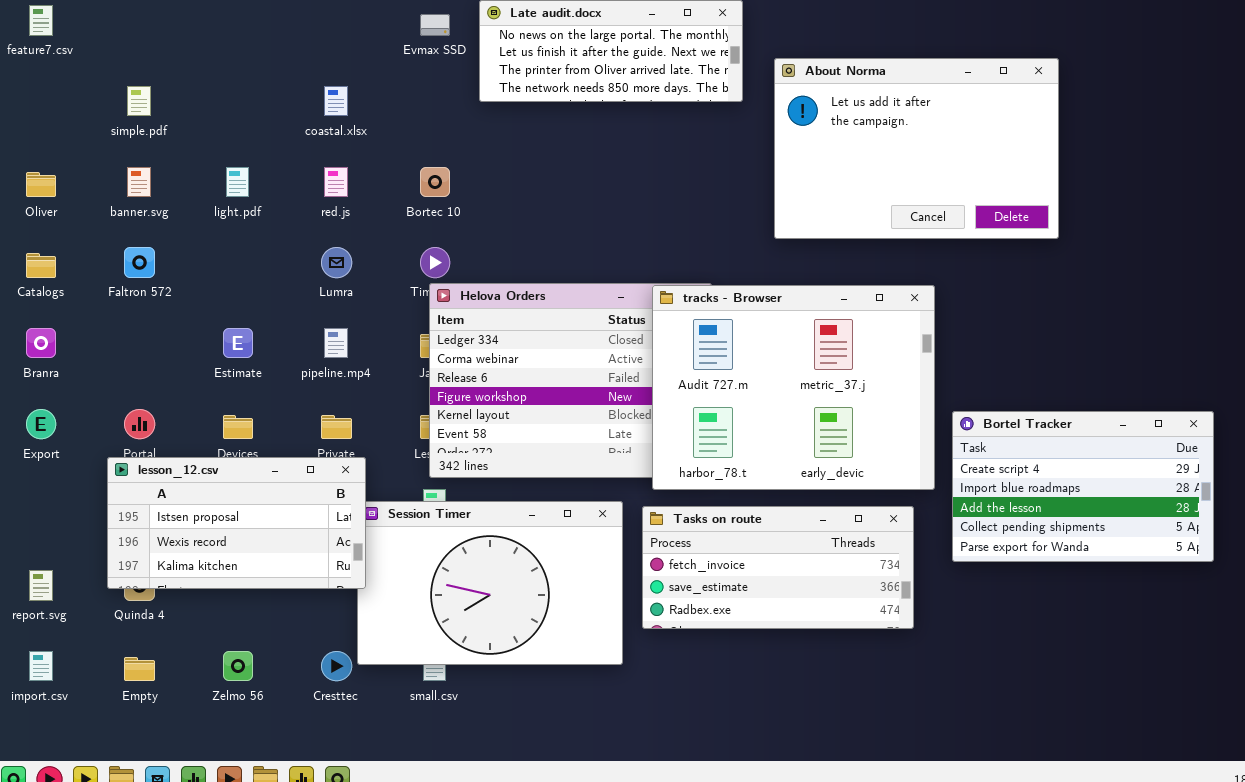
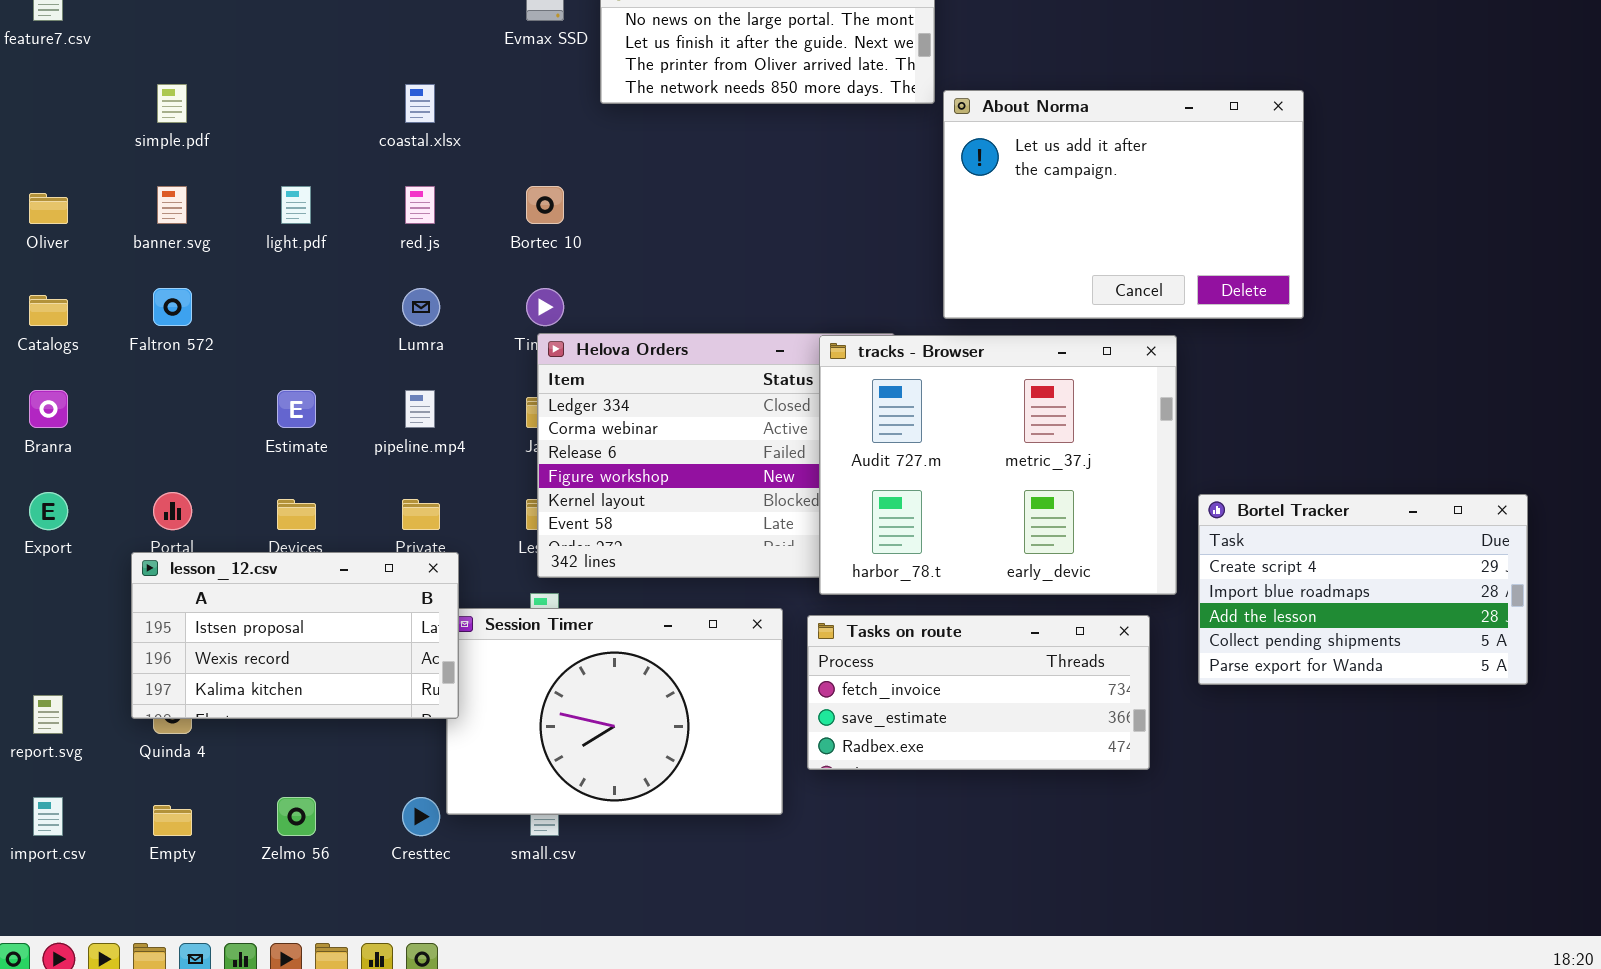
About Norma: [774,58,1059,239] -> [943,90,1304,319], moved

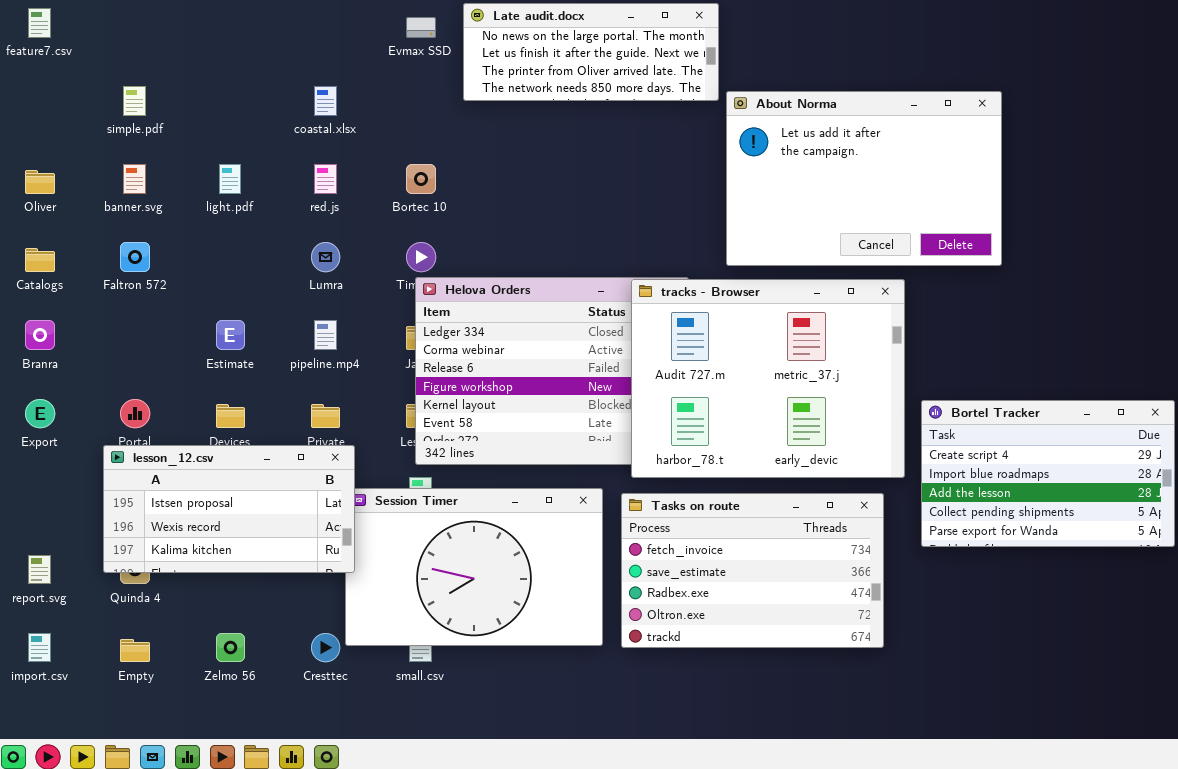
Tasks on route: [807,615,1150,770] -> [621,493,884,648], resized

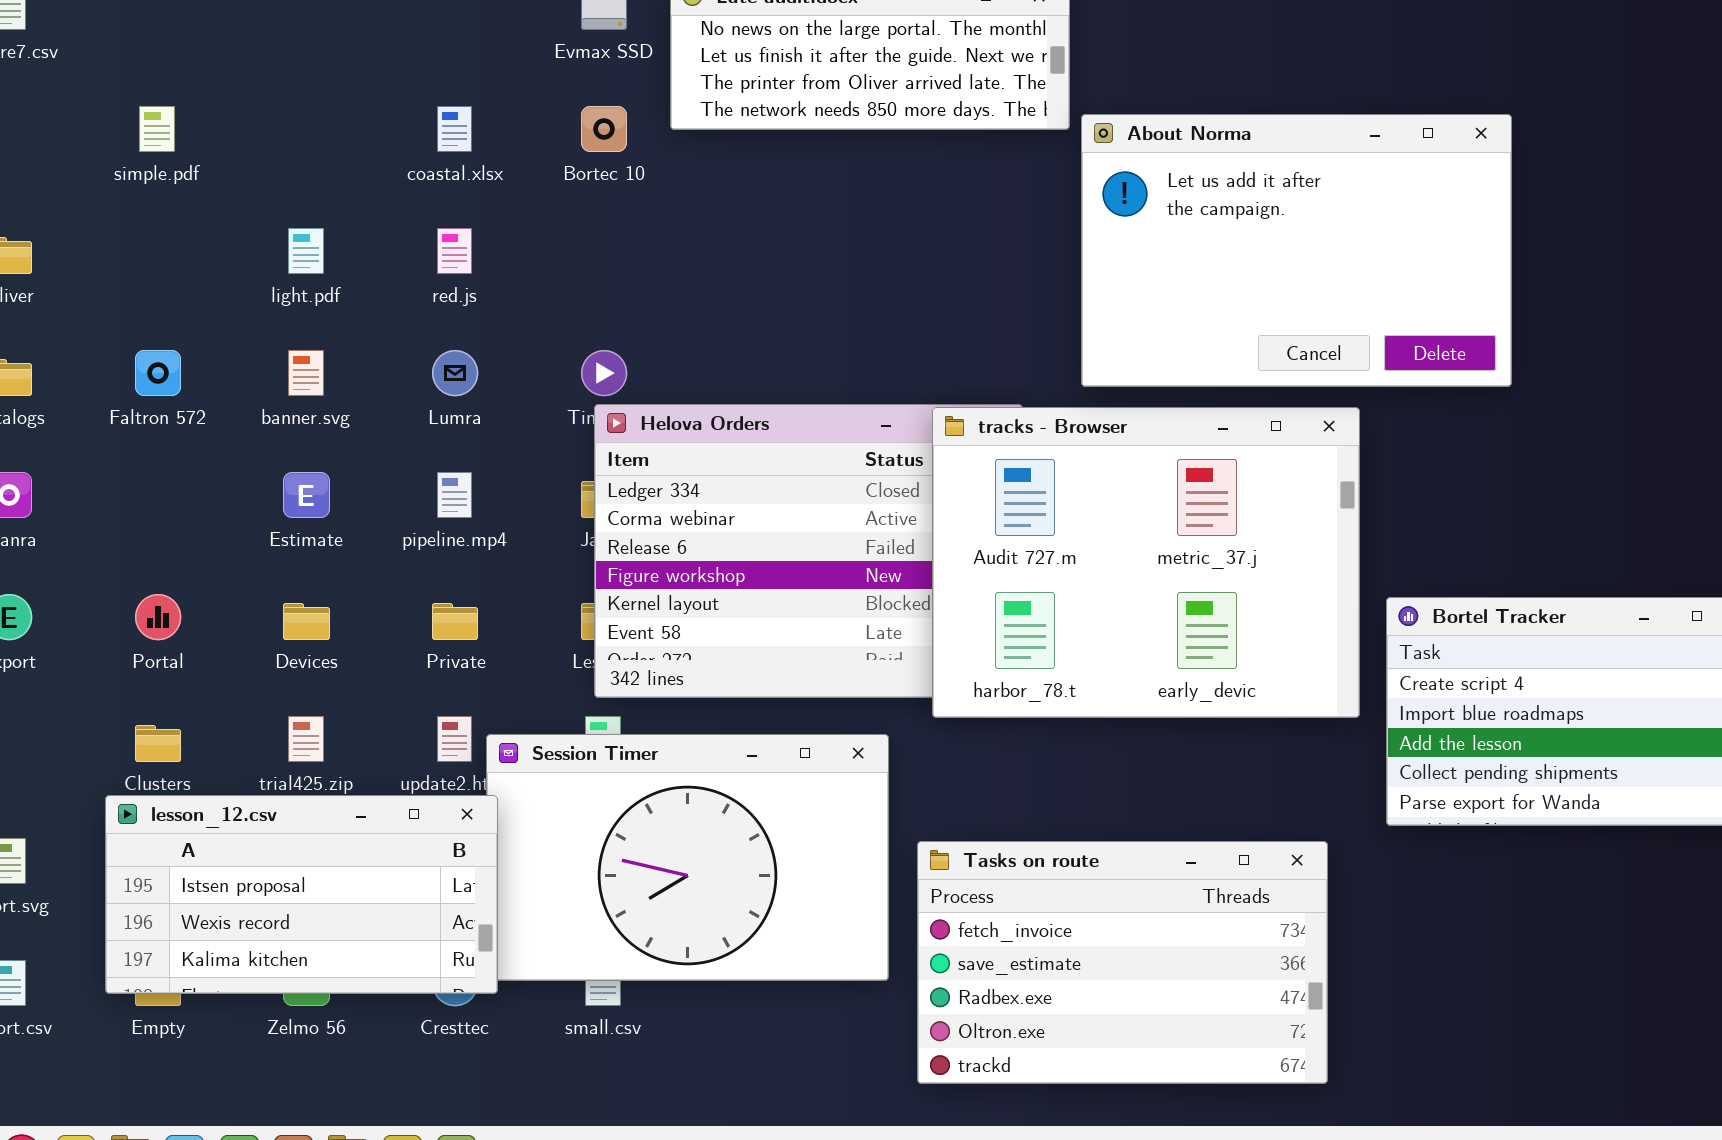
banner.svg: [123,164,146,194] -> [288,350,324,396], moved
Bortec 10: [406,164,436,194] -> [581,106,627,152], moved
lesson_12.csv: [103,445,355,573] -> [105,795,498,994], moved
Tasks on route: [621,493,884,648] -> [917,841,1328,1084], moved

